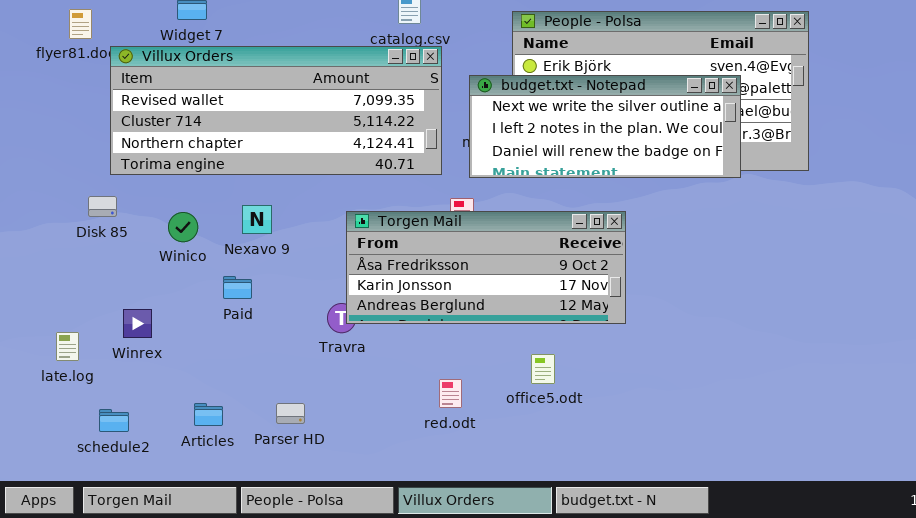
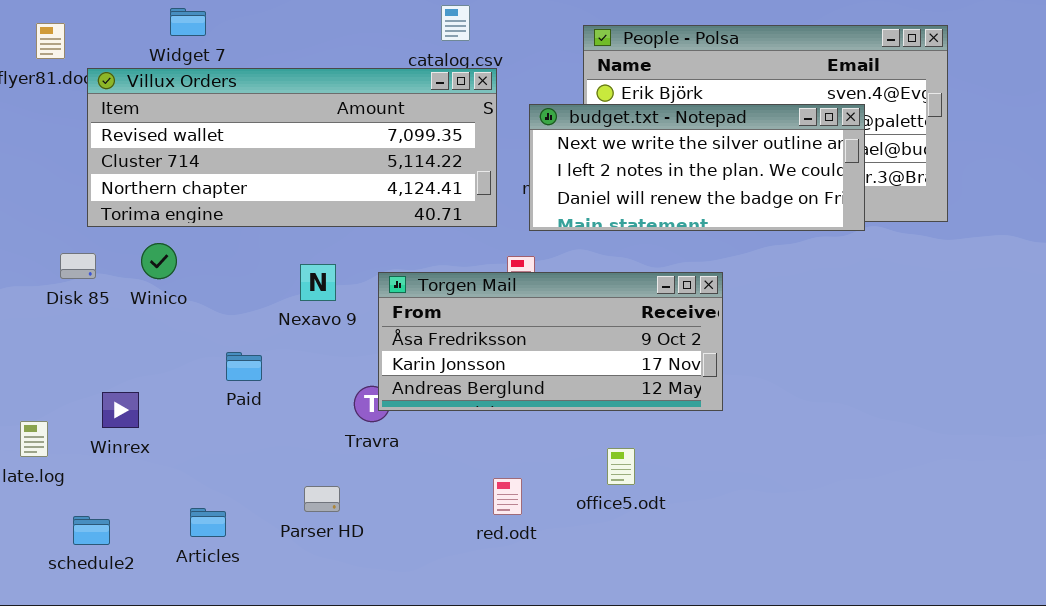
Nexavo 9: [242,205,272,234] -> [300,264,336,301], moved
Winico: [168,212,198,242] -> [141,243,177,279], moved
Parser HD: [276,403,305,424] -> [304,486,340,512], moved

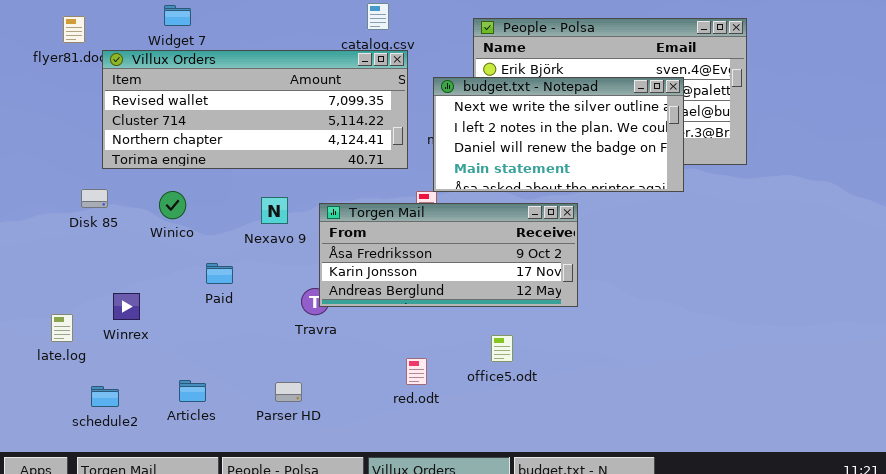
budget.txt - Notepad: [529,104,865,231] -> [433,77,684,192], resized
Winico: [141,243,177,279] -> [159,191,186,219], moved
Parser HD: [304,486,340,512] -> [275,382,302,402], moved

